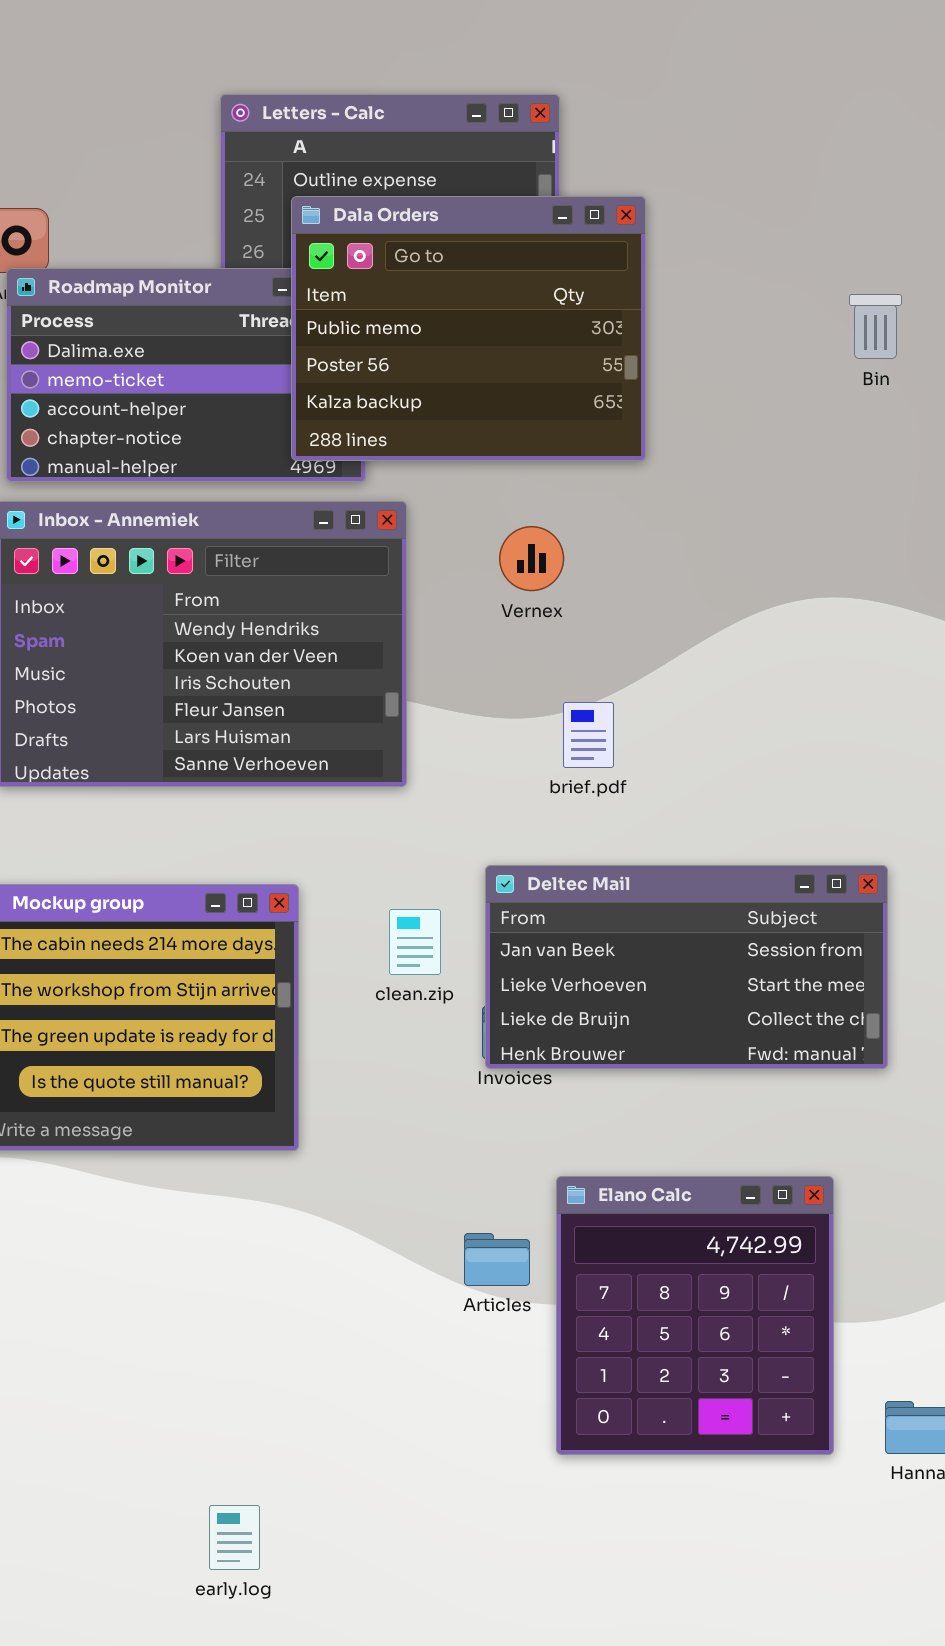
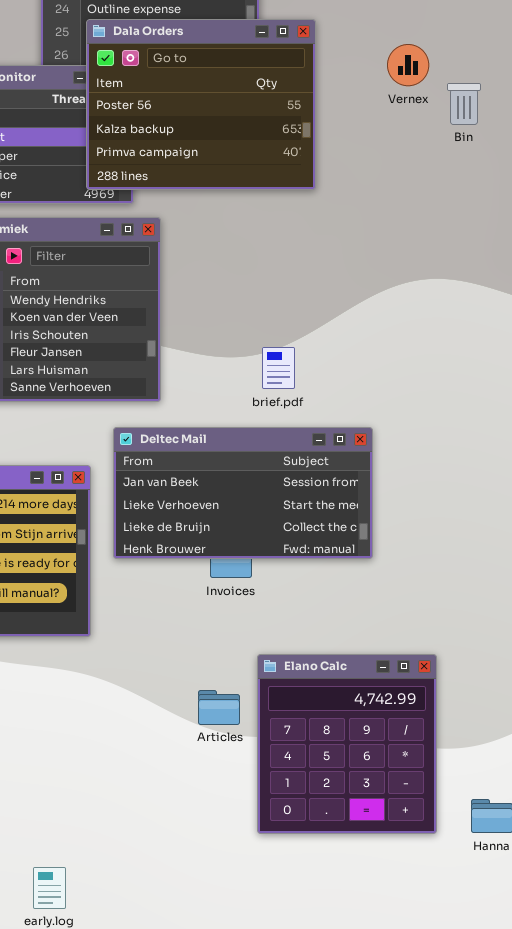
Dala Orders: [291,196,646,461] -> [86,19,316,190], scrolled down 1 row
Vernex: [499,526,564,591] -> [387,44,429,86], moved
Deltec Mail: [485,865,888,1069] -> [113,427,373,559], moved

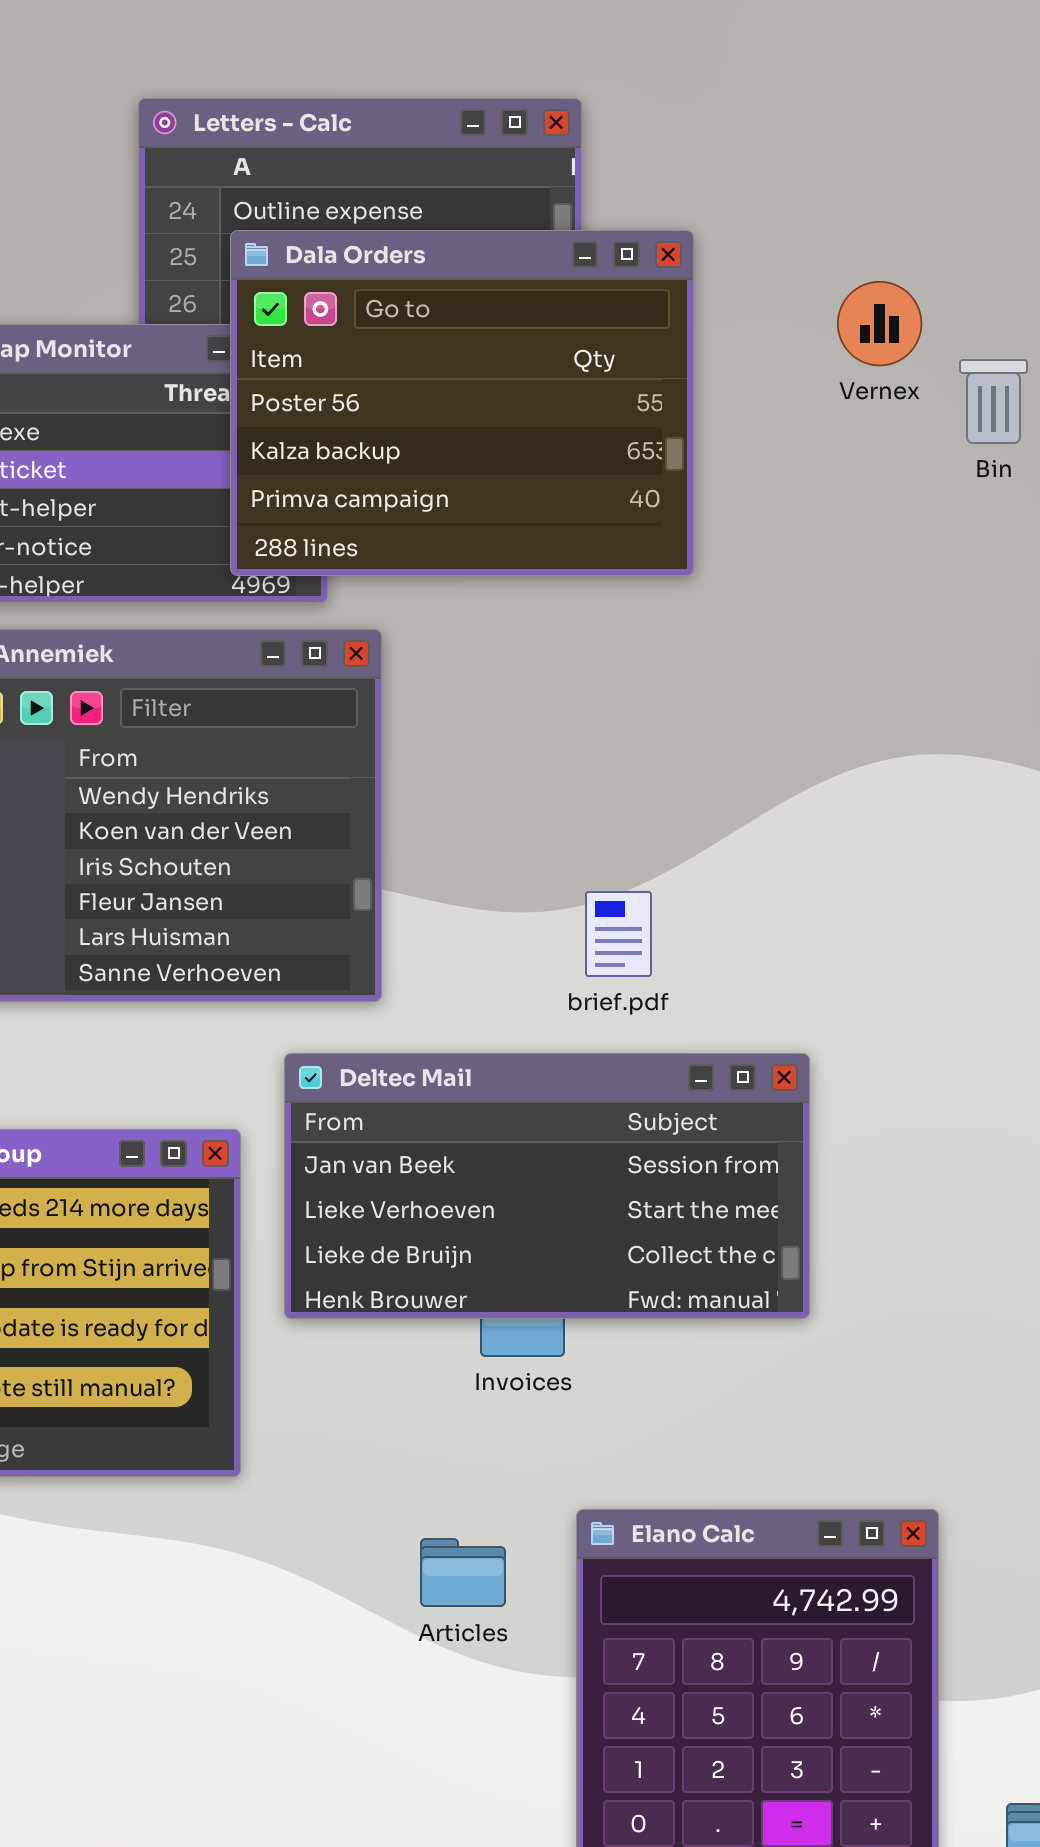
Articles: [198,690,240,725] -> [420,1538,506,1607], moved

